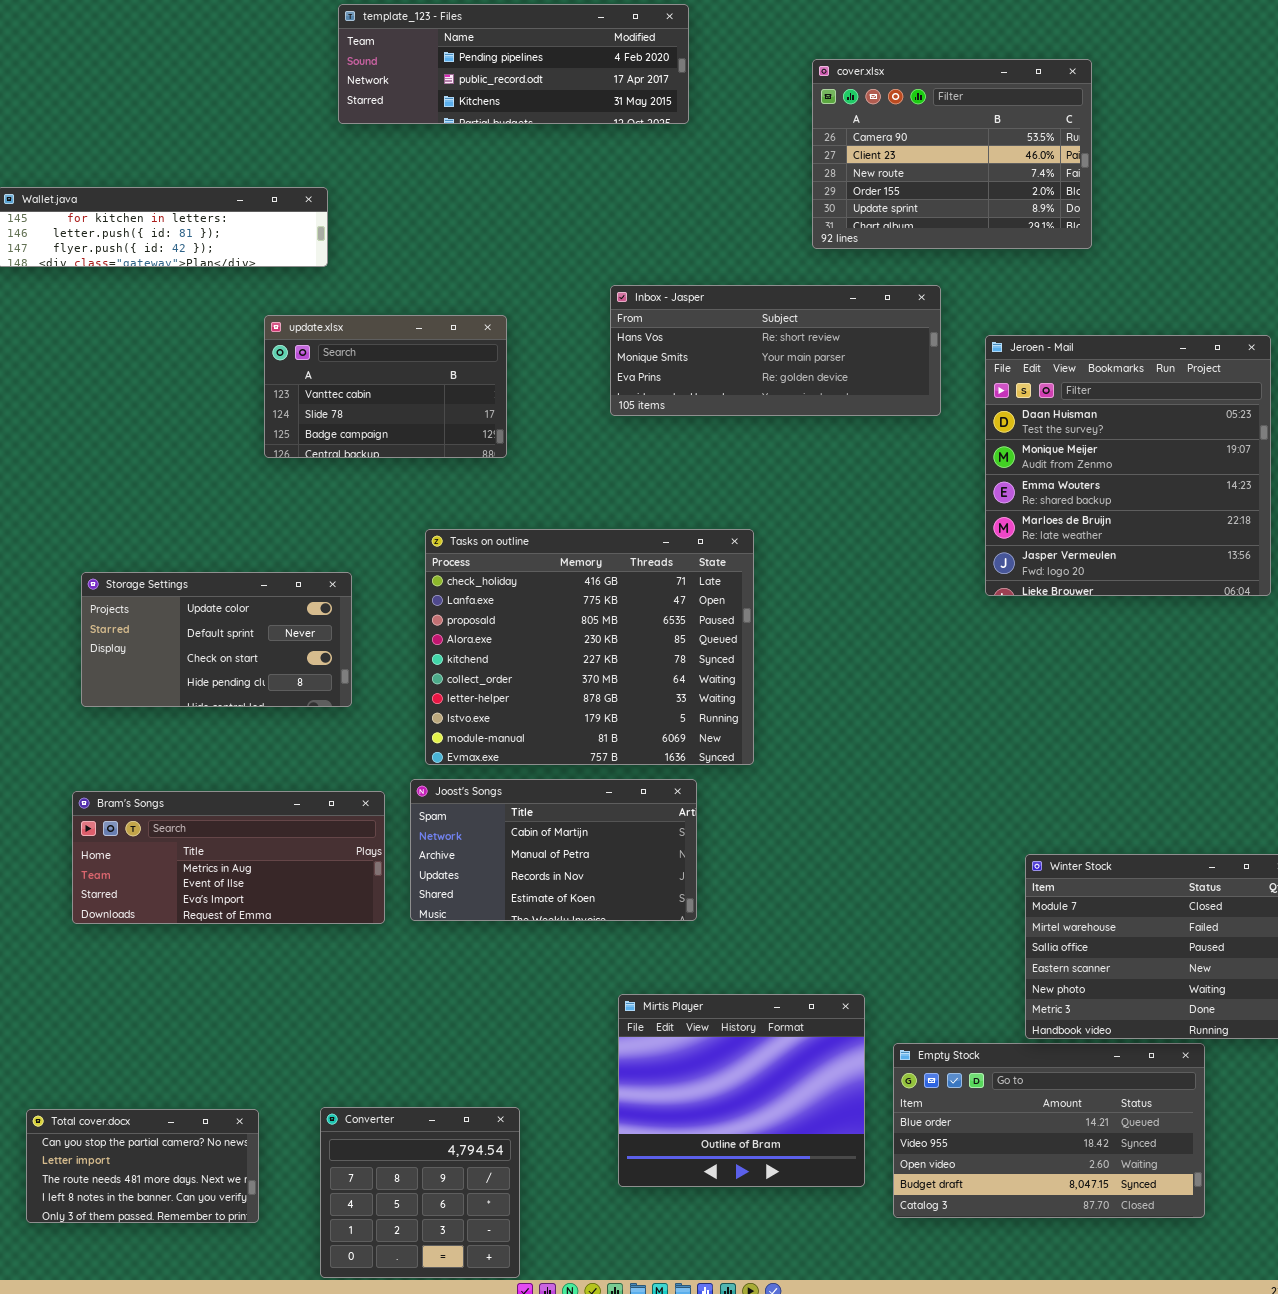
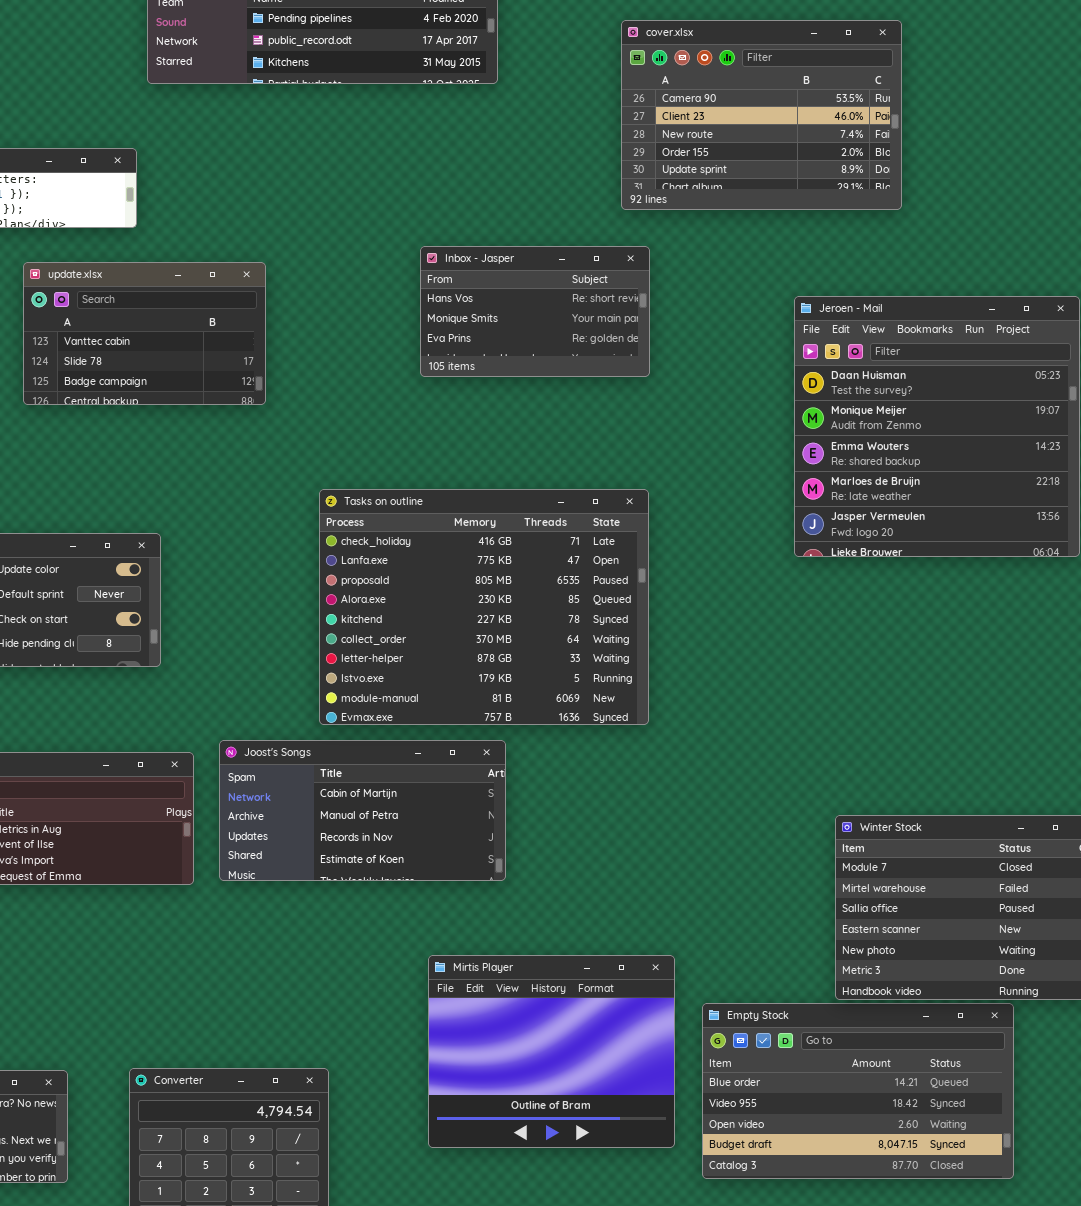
Inbox - Jasper: [610,285,941,416] -> [420,246,650,377], resized
update.xlsx: [264,315,507,458] -> [23,262,266,405], moved
Tasks on outline: [425,529,754,765] -> [319,489,649,725], moved

